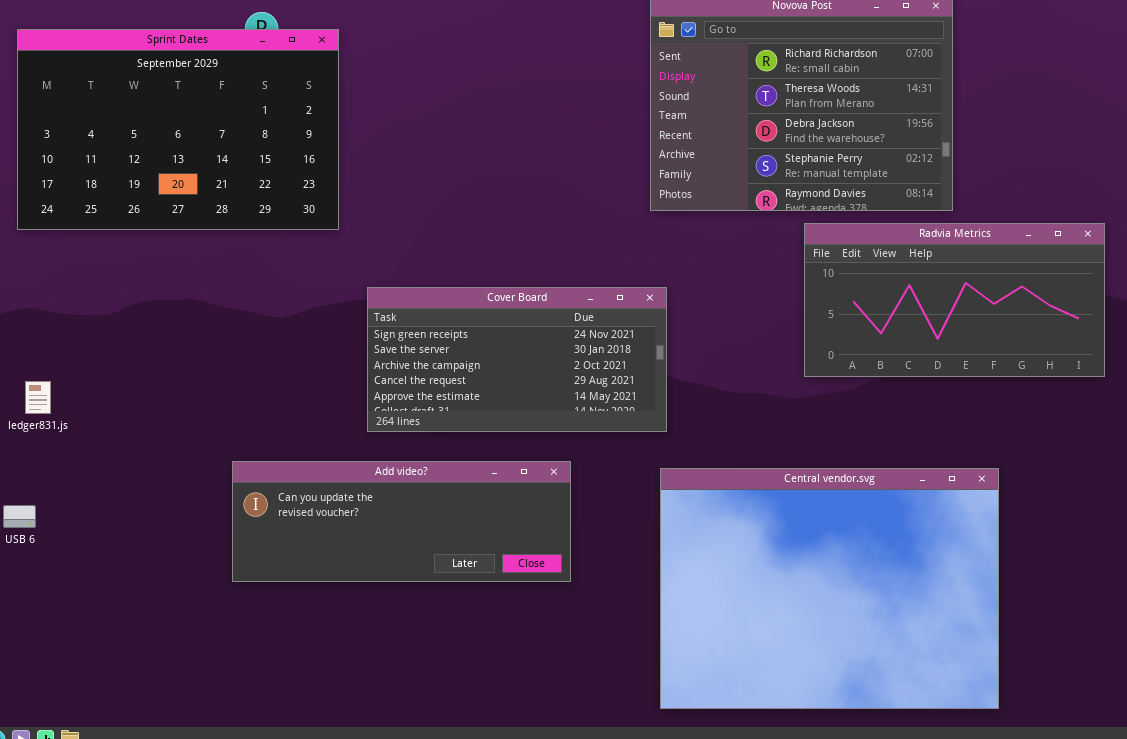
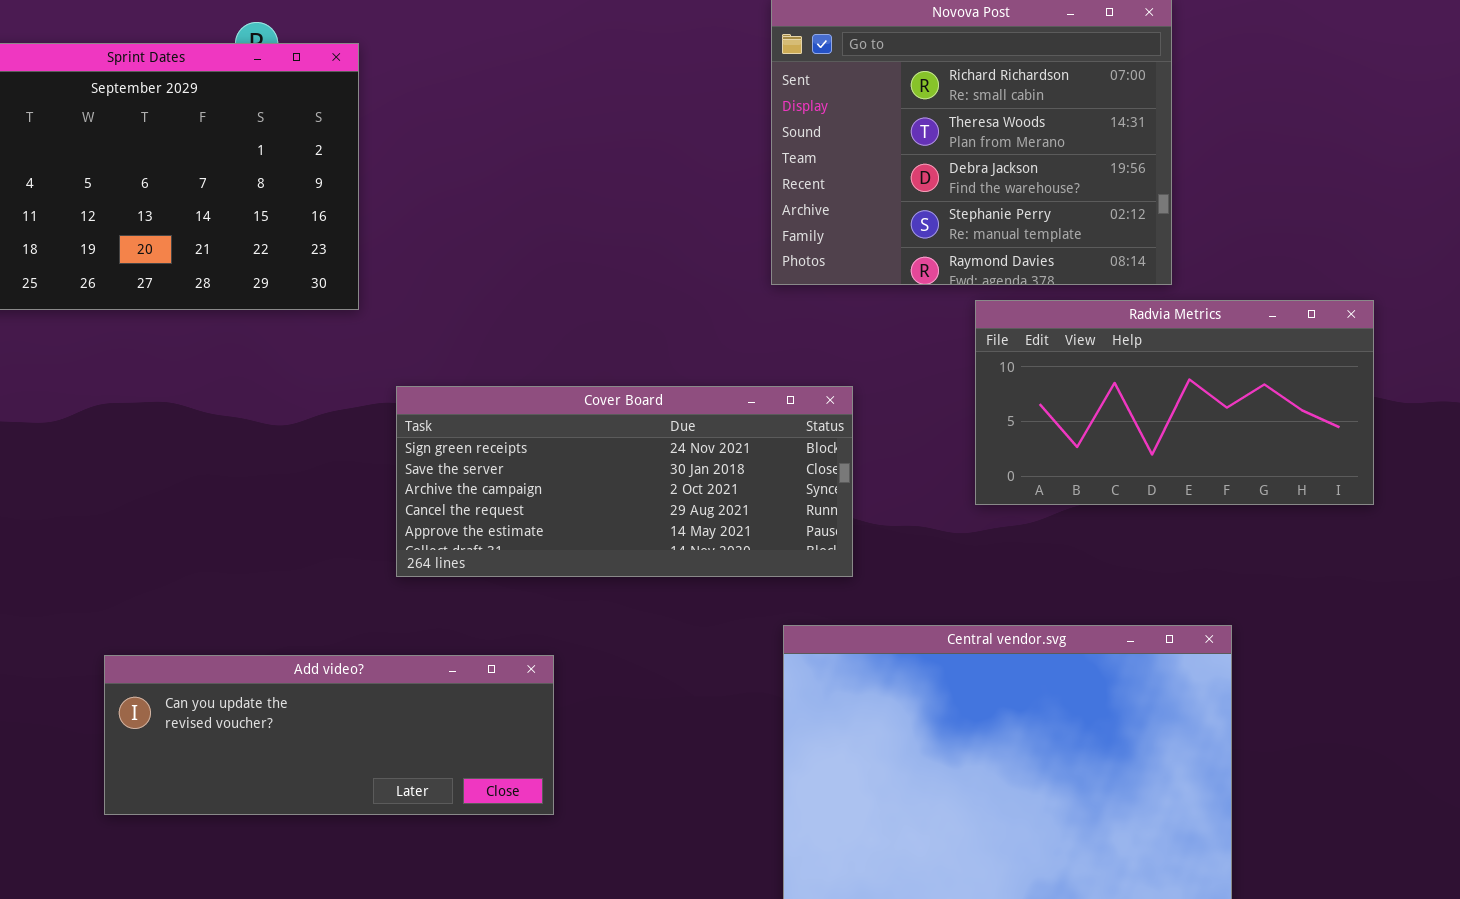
Cover Board: [367,287,667,432] -> [396,386,853,577], resized
Add video?: [232,461,571,582] -> [104,655,554,815], moved

